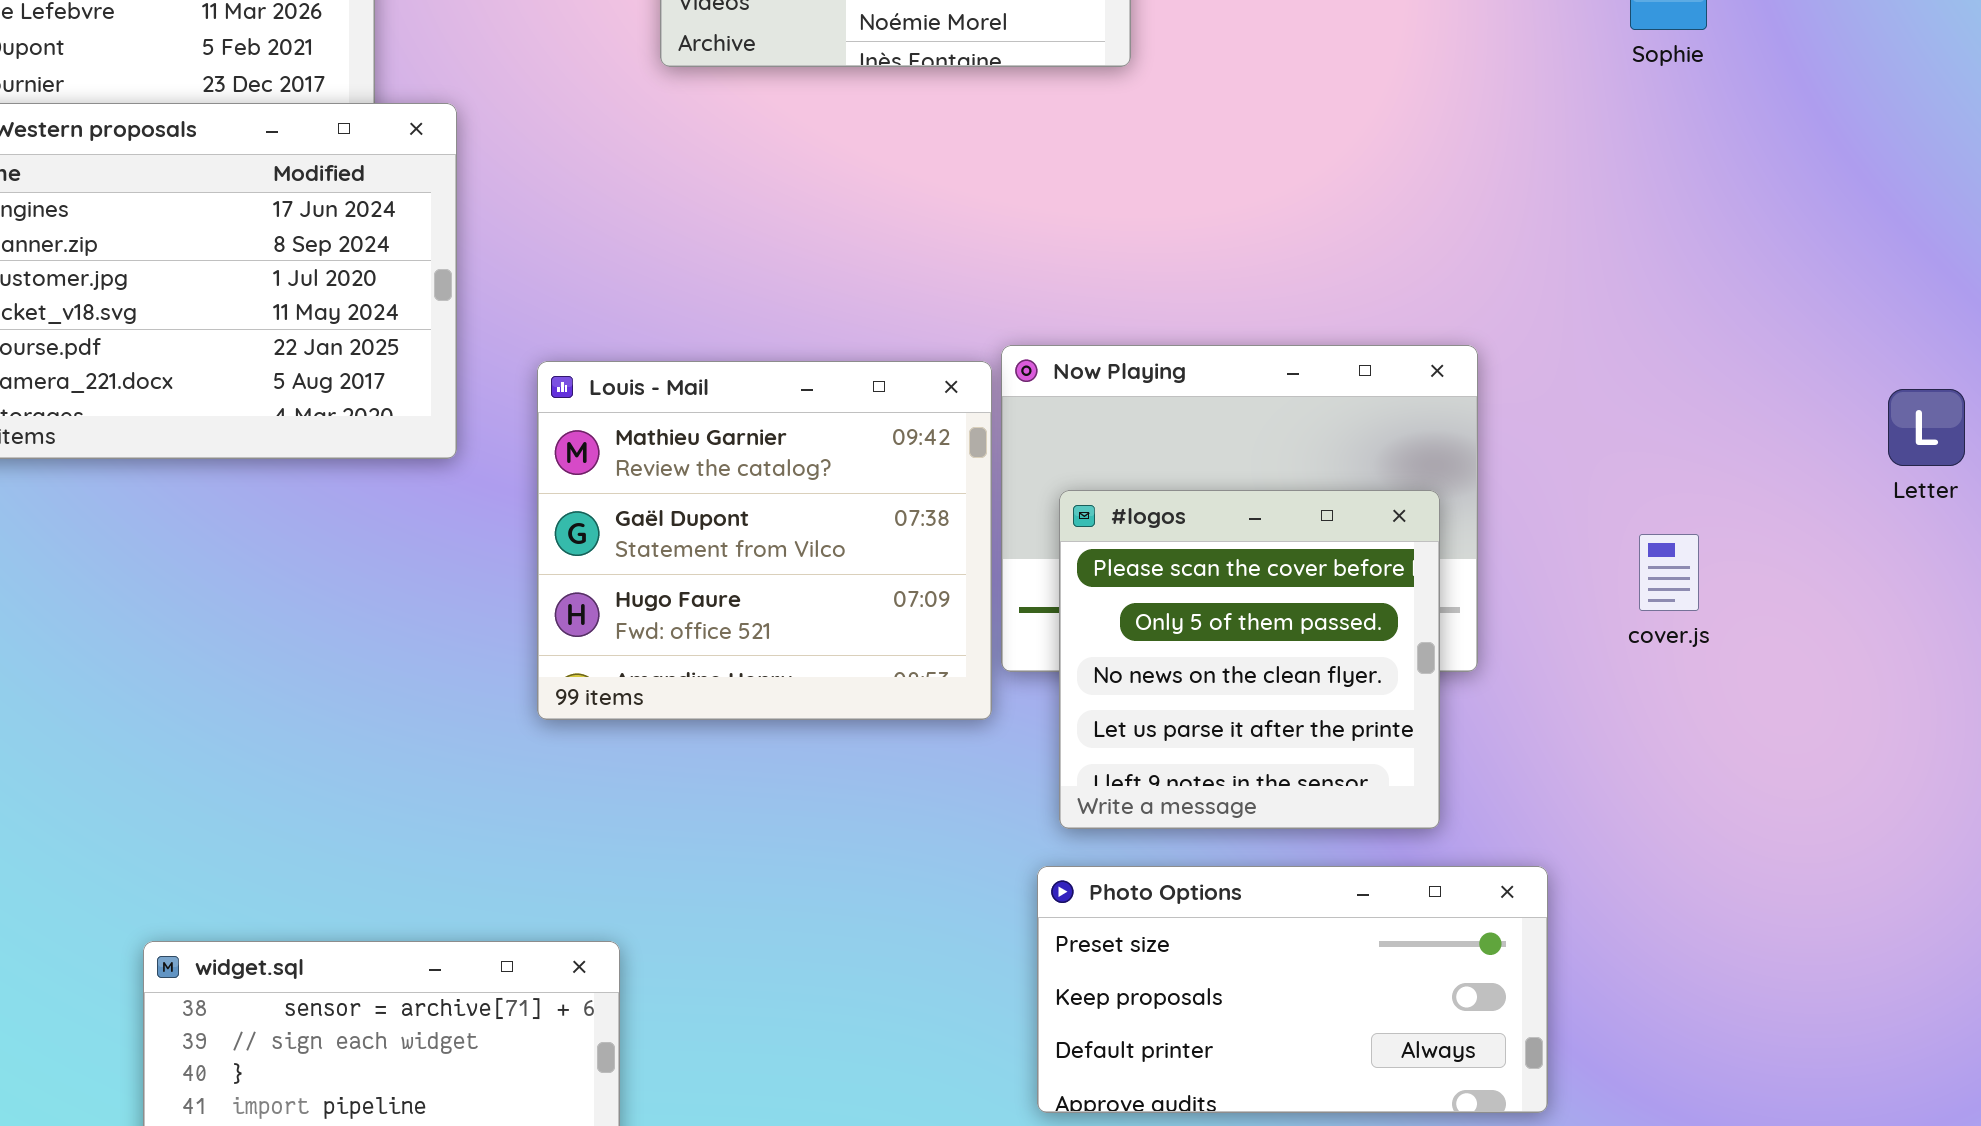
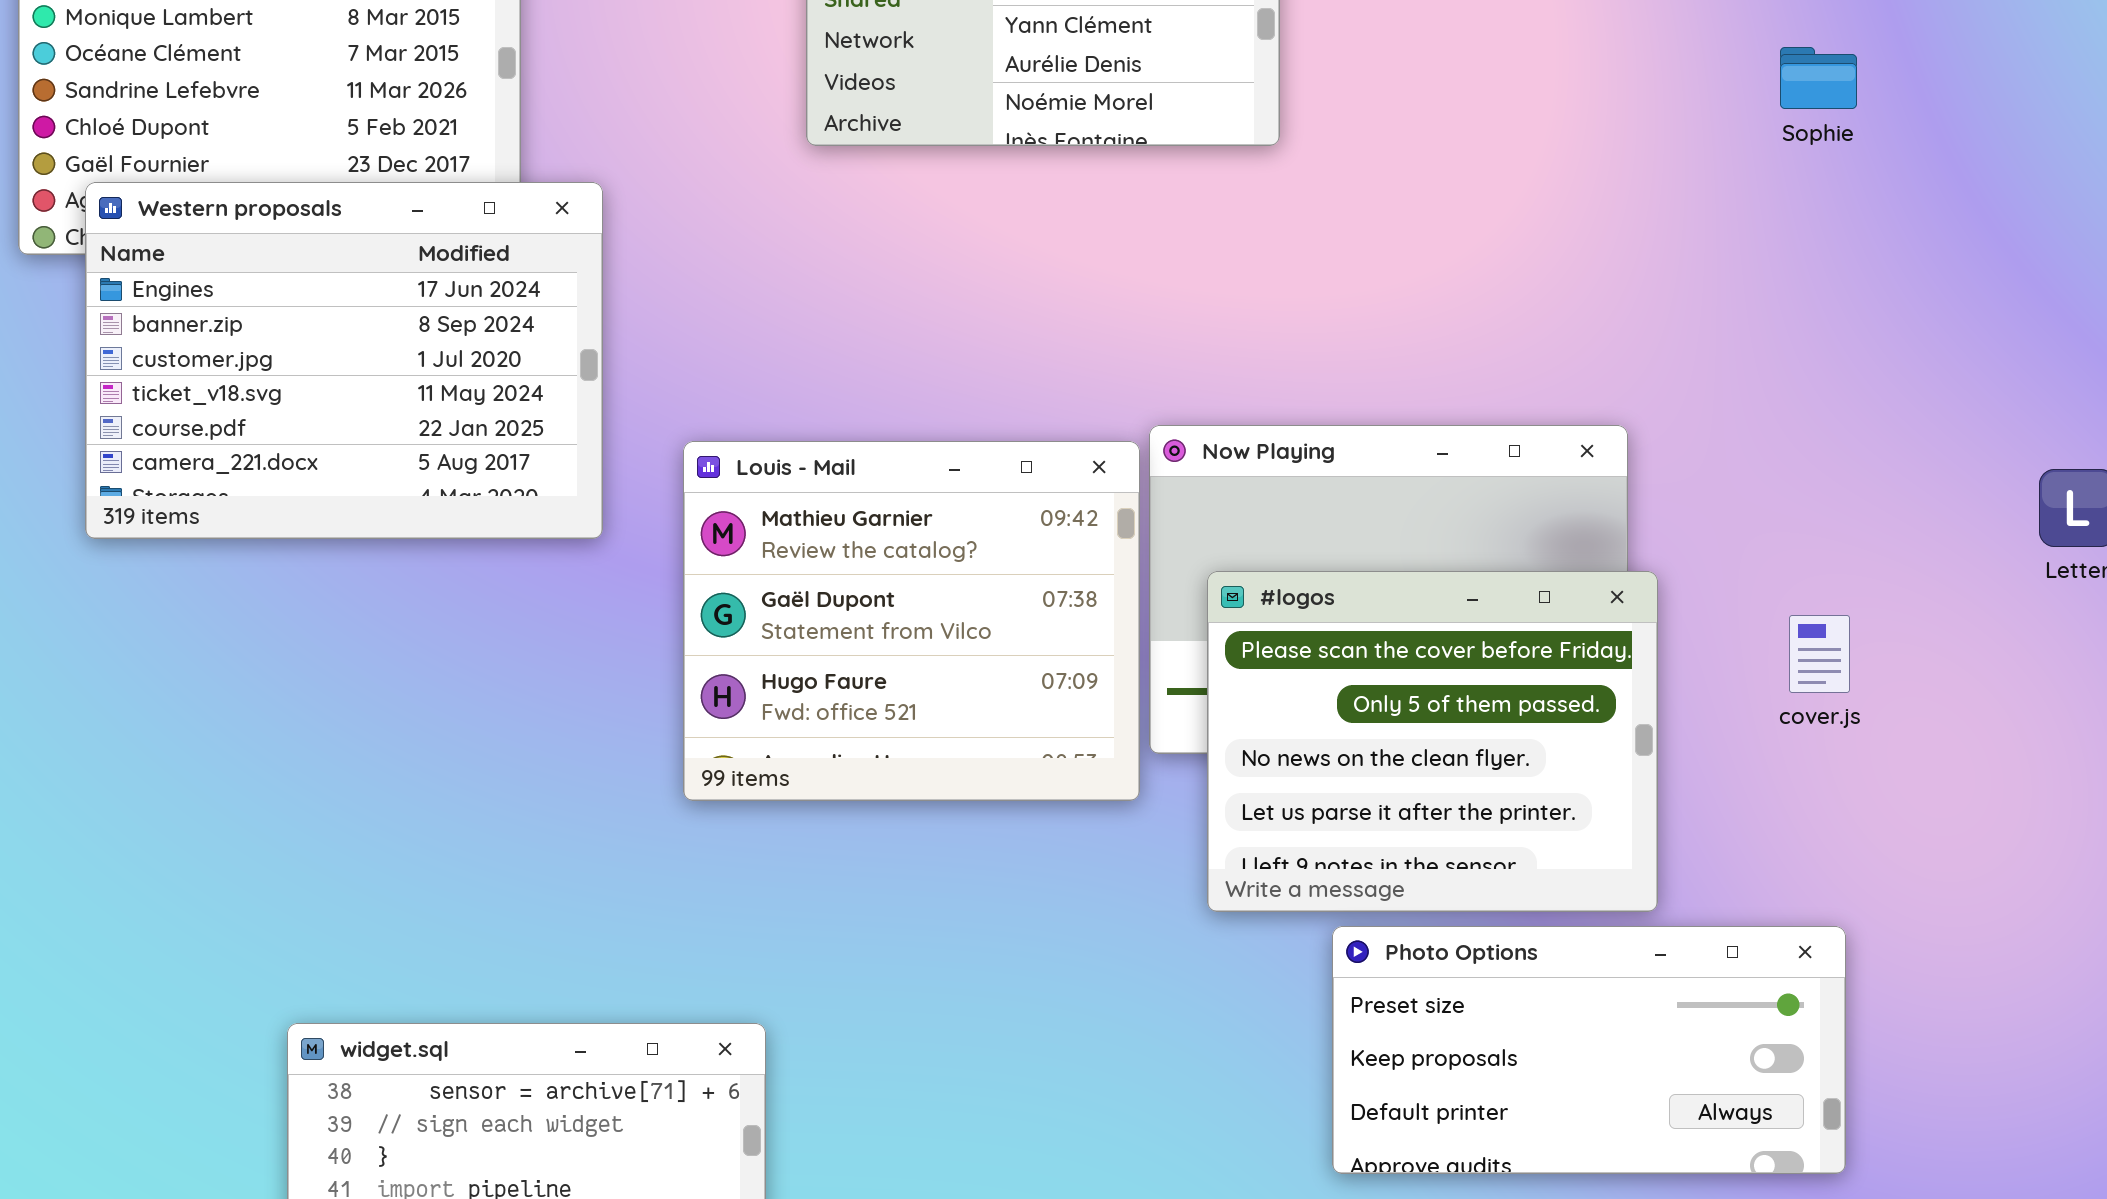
#logos: [1059,490,1440,829] -> [1207,571,1658,912], resized
Photo Options: [1037,866,1548,1113] -> [1332,926,1846,1174], moved

